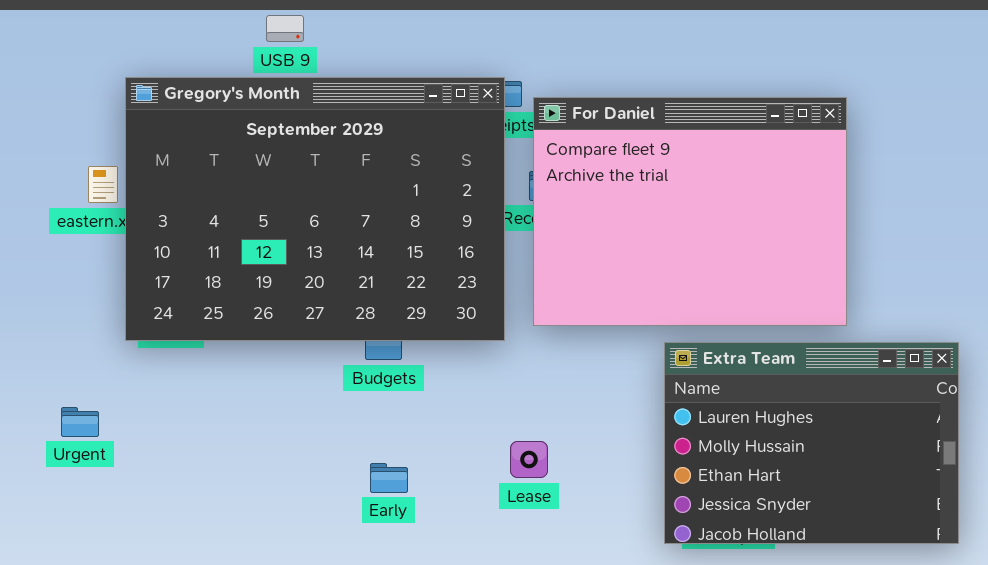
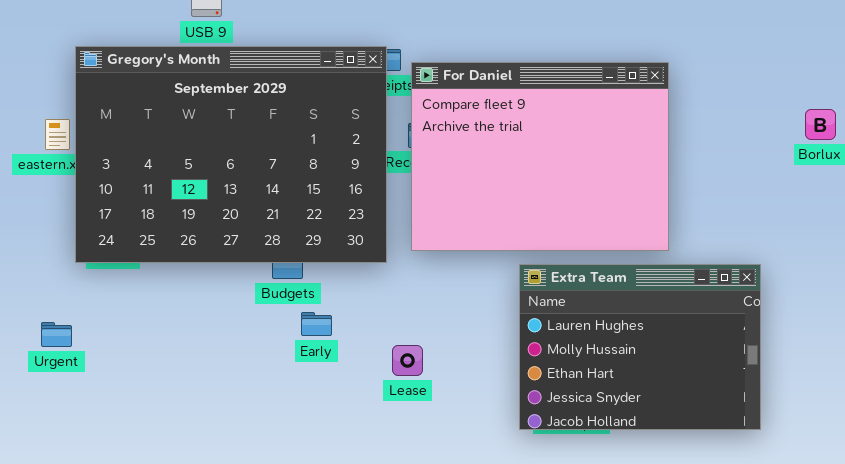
Urgent: [61,407,99,437] -> [41,322,72,347], moved
Early: [370,463,408,493] -> [301,312,332,336], moved

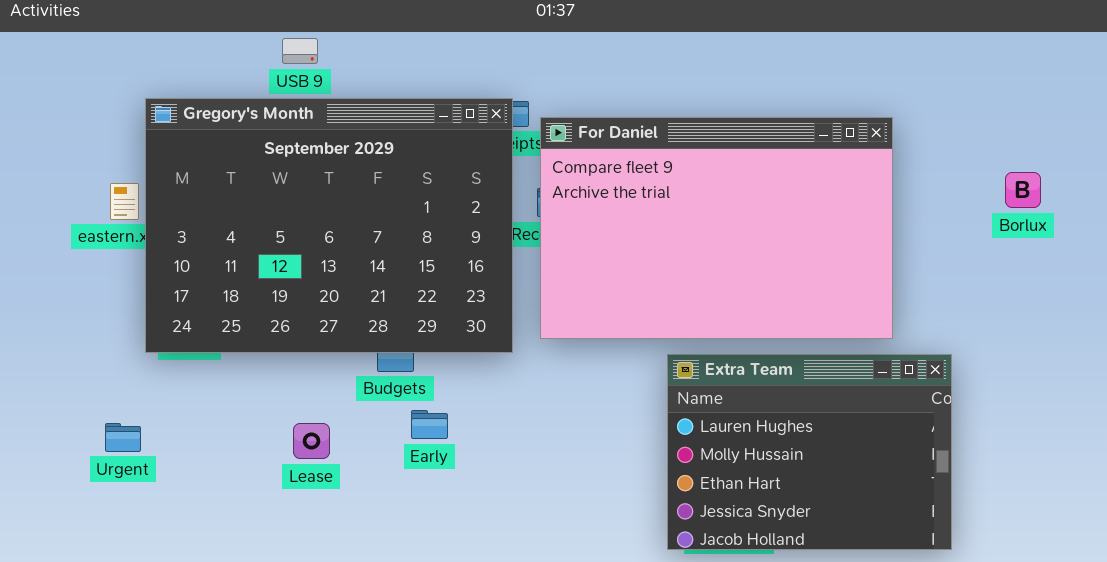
For Daniel: [411,62,669,251] -> [540,117,893,339], resized
Lease: [392,345,423,376] -> [293,423,330,459], moved

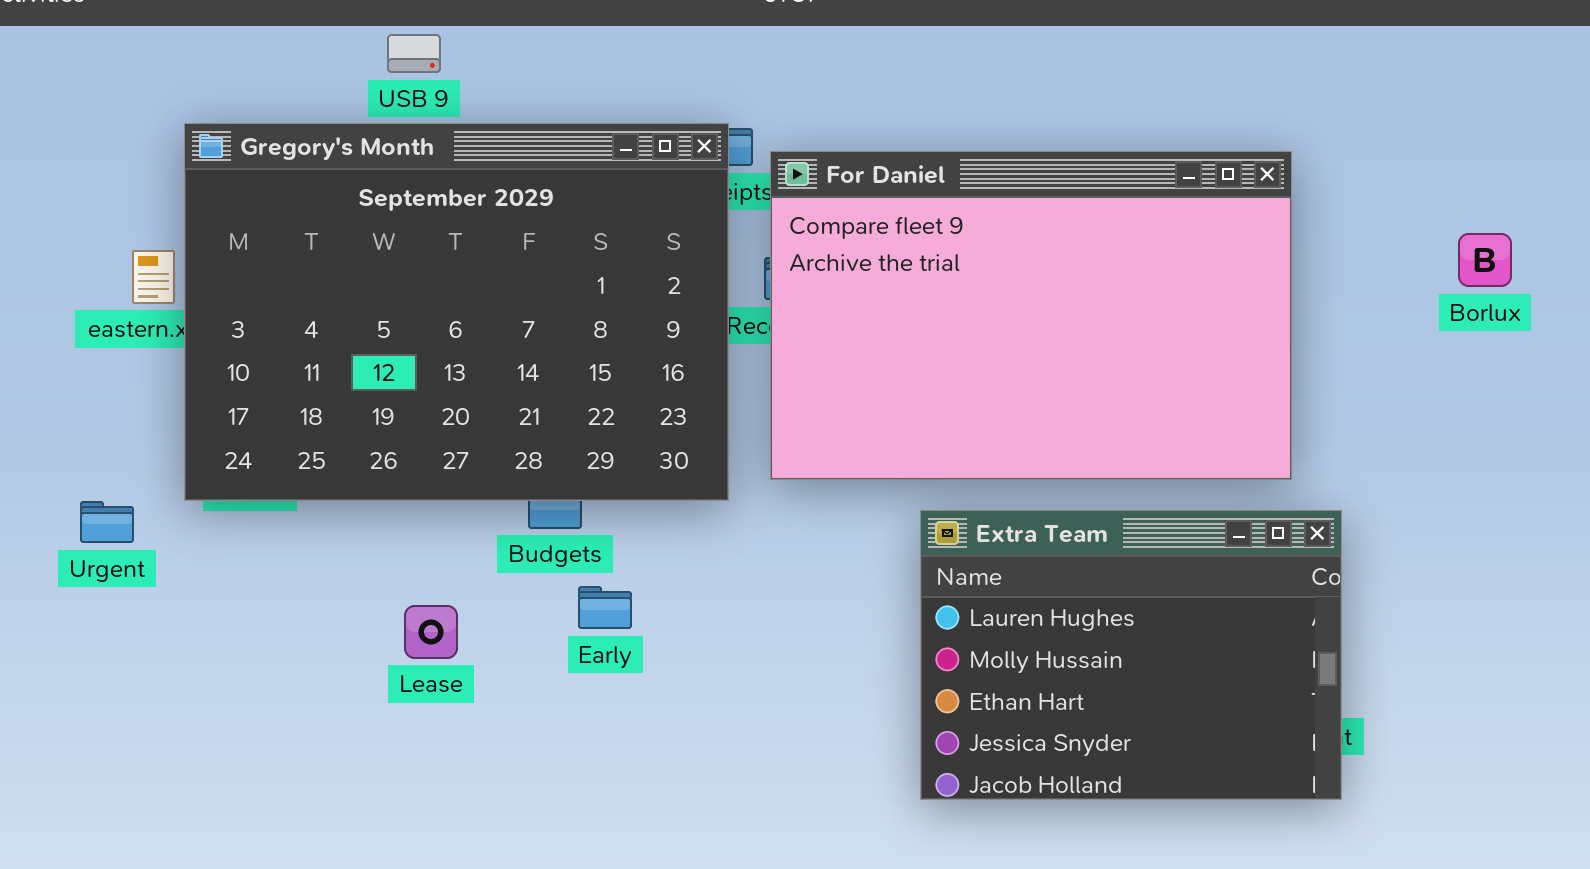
Extra Team: [667,354,952,550] -> [920,510,1342,800], moved
Urgent: [105,423,141,452] -> [80,501,134,543], moved

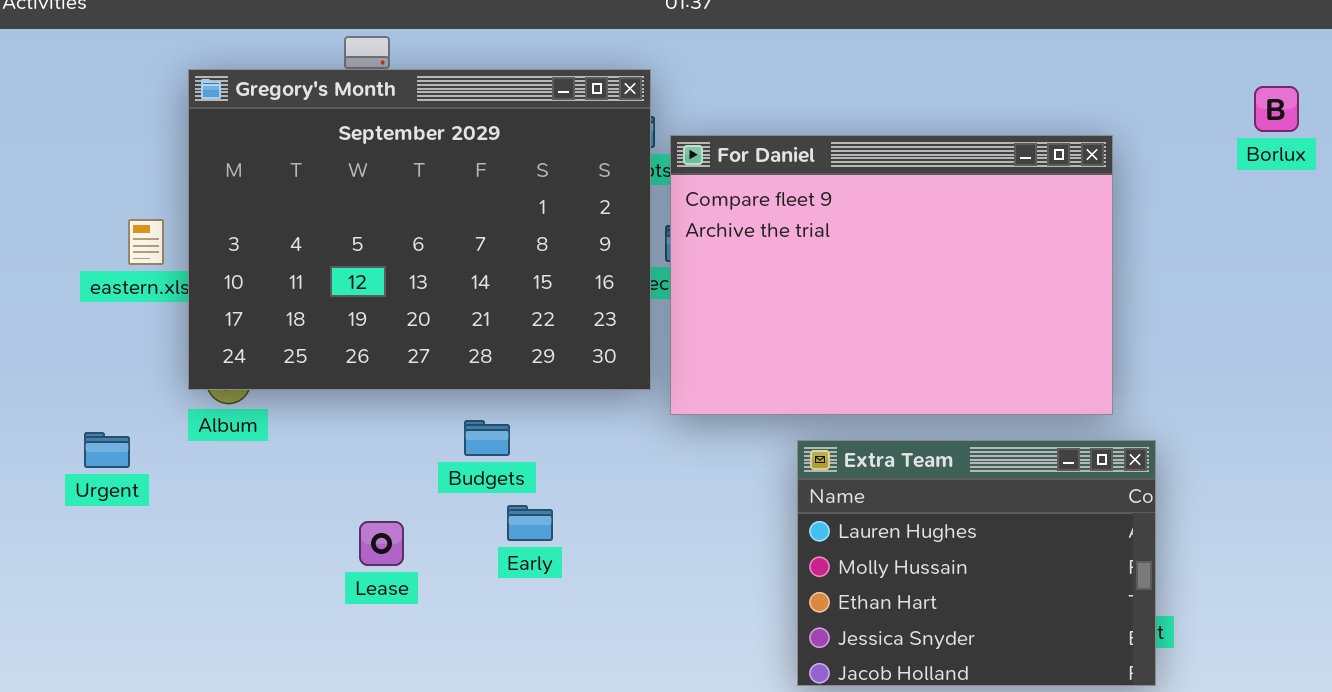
Gregory's Month: [184,123,729,501] -> [188,69,651,390], moved
Borlux: [1458,233,1512,287] -> [1254,86,1299,132], moved

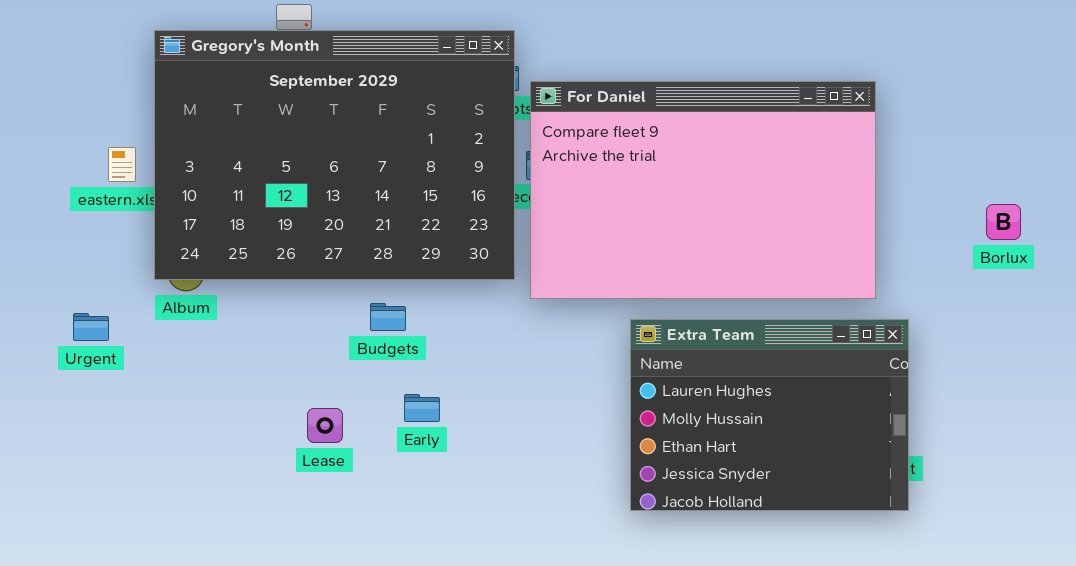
Borlux: [1254,86,1299,132] -> [986,204,1021,240], moved
Early: [507,505,553,541] -> [404,394,440,422], moved
Lease: [359,521,404,566] -> [307,408,343,443], moved

